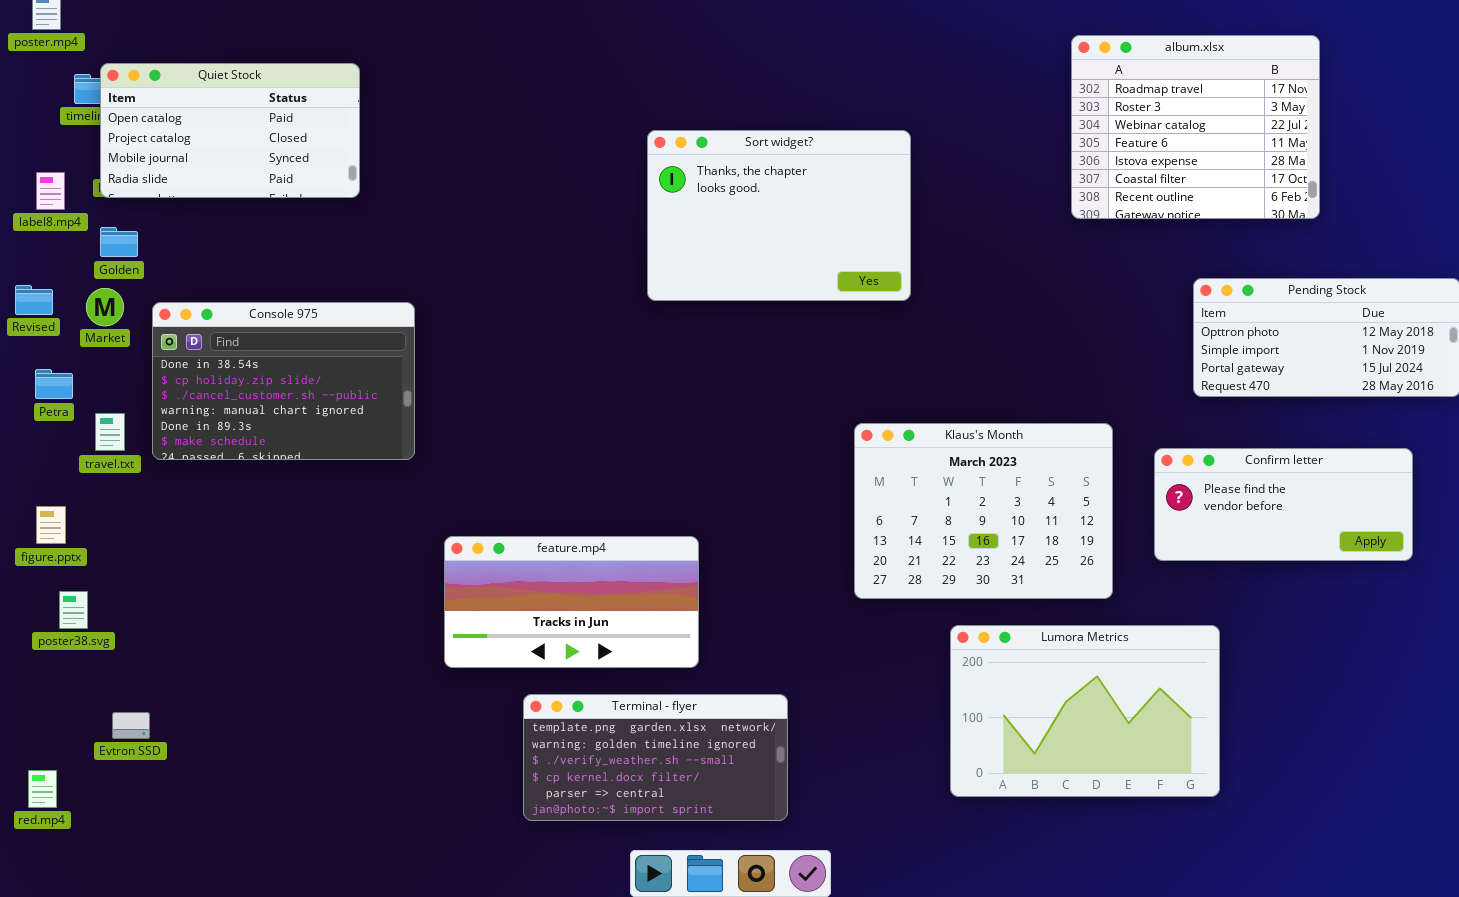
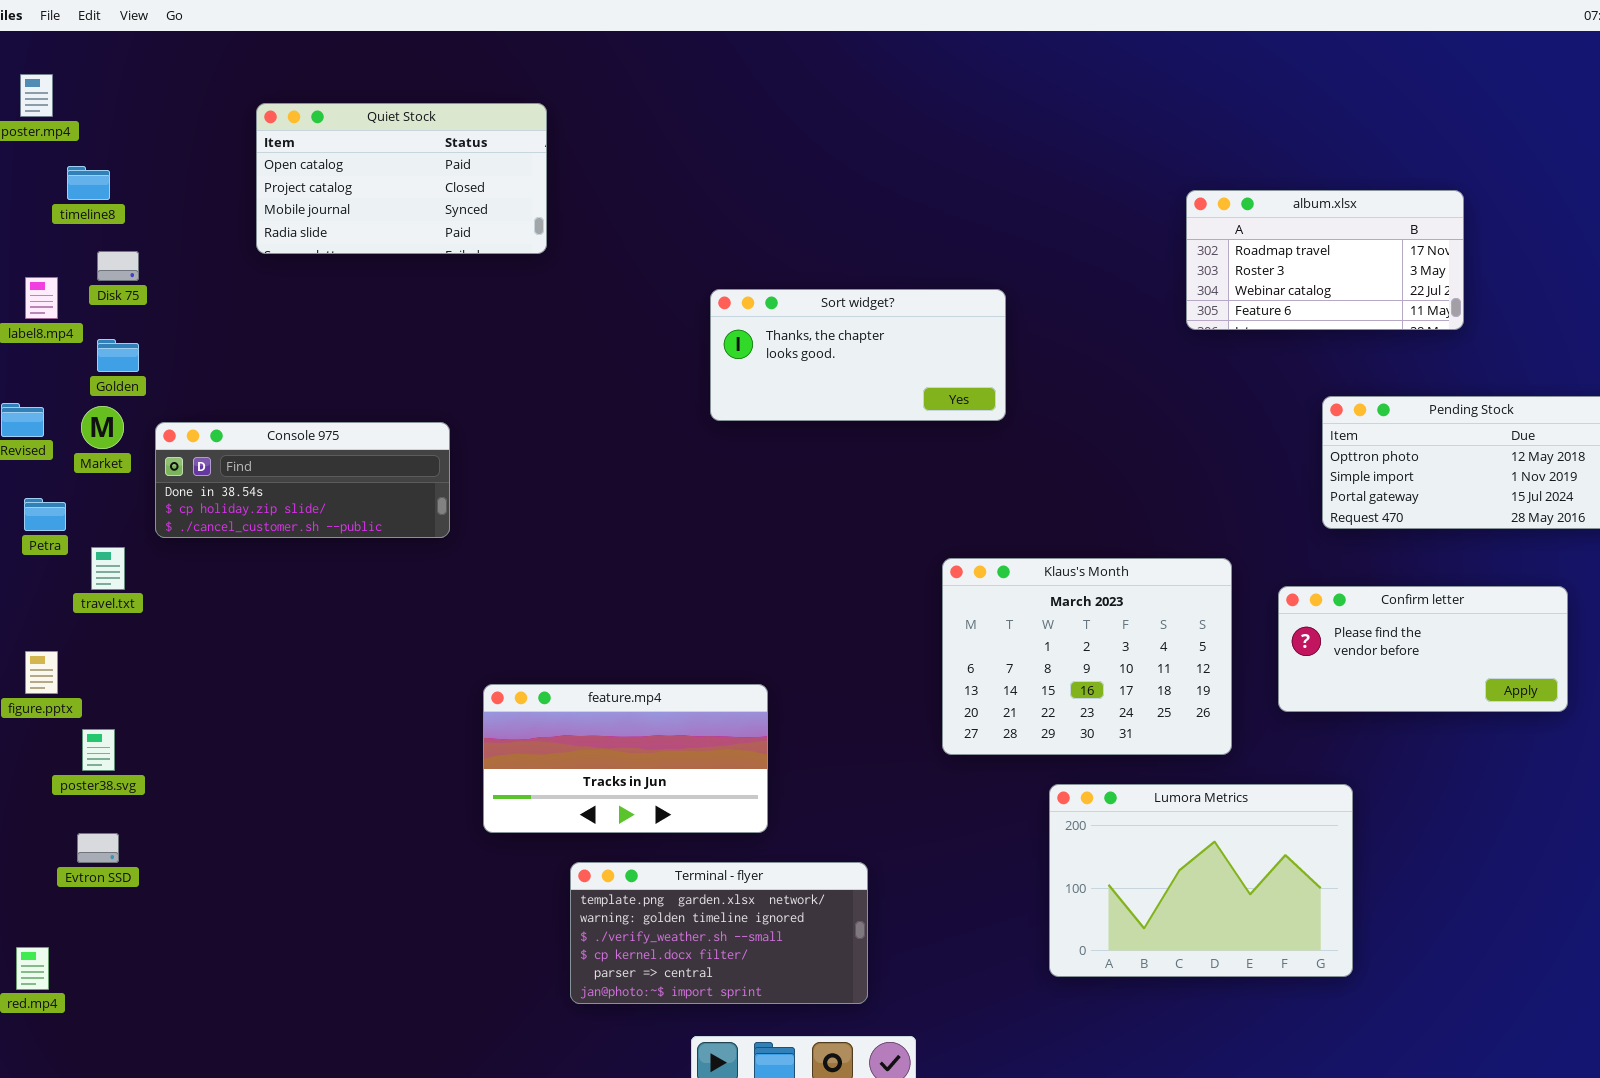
album.xlsx: [1071,35,1320,219] -> [1186,190,1464,330], resized
Quiet Stock: [100,63,360,198] -> [256,103,547,254], moved
Sort widget?: [647,130,911,301] -> [710,289,1006,421], resized
Console 975: [152,302,415,460] -> [155,422,450,538], resized
poster38.svg: [59,591,88,629] -> [82,729,115,771], moved
Evtron SSD: [112,712,150,739] -> [77,833,119,863], moved

